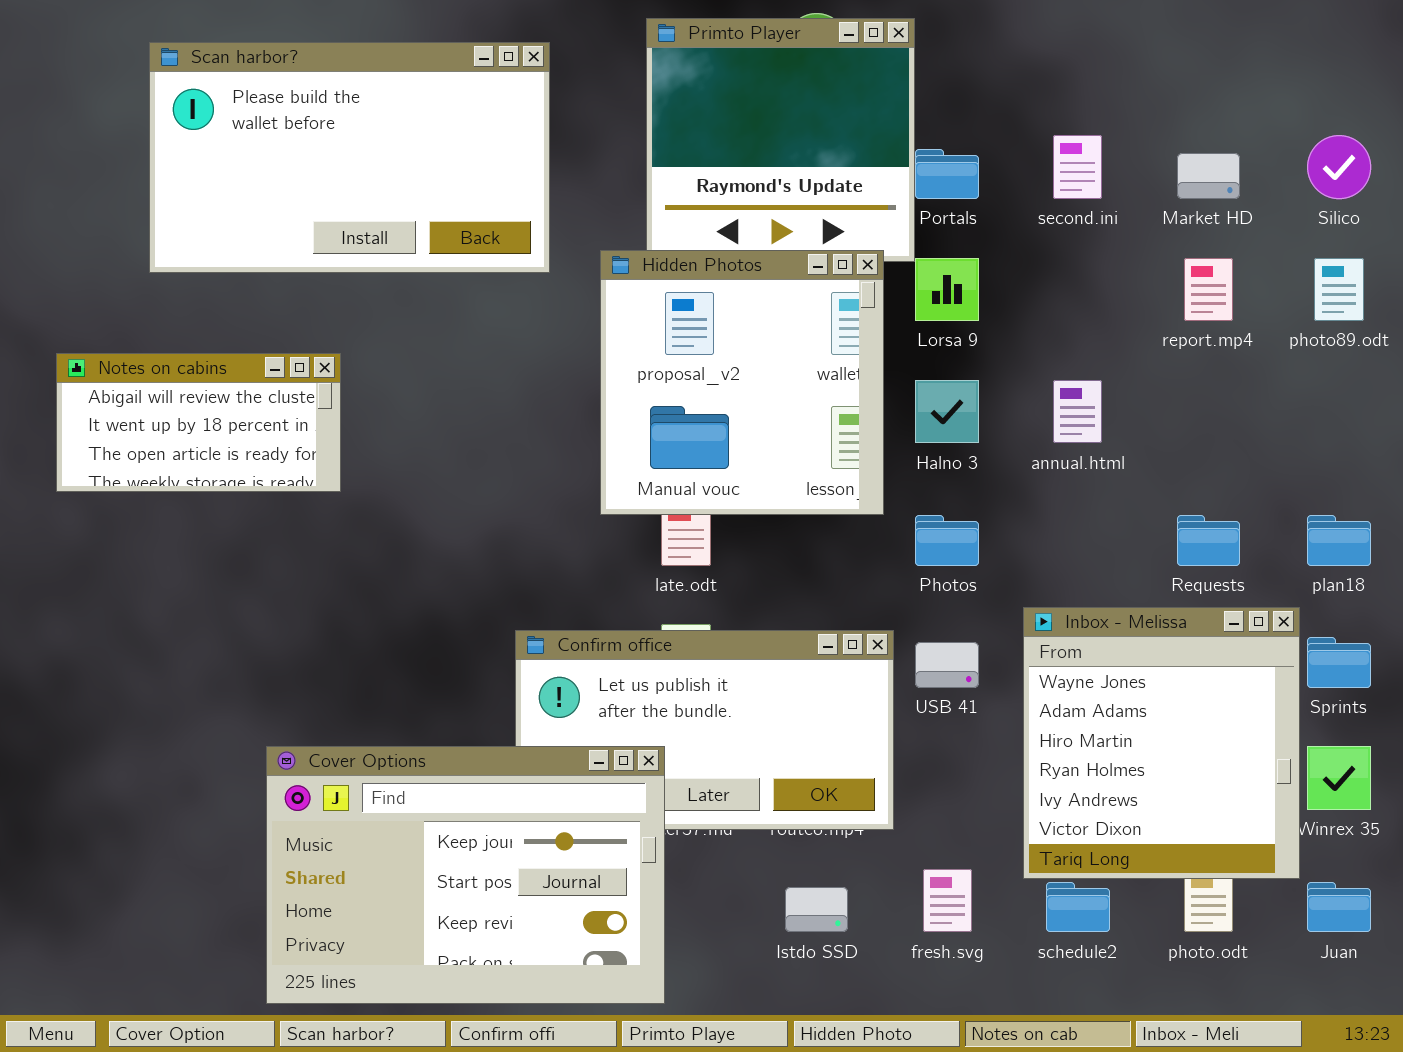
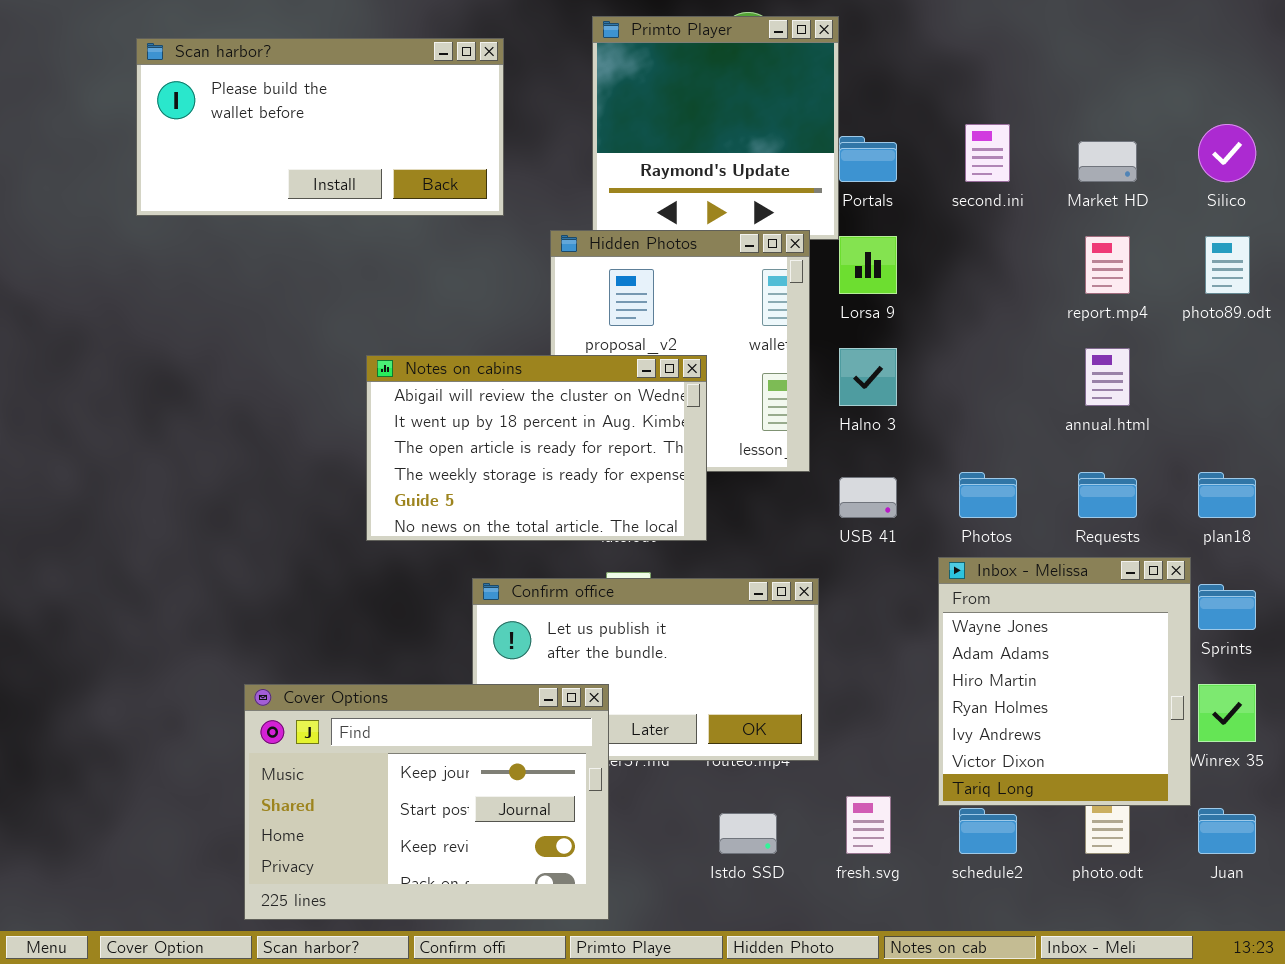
Scan harbor?: [149,42,550,273] -> [136,38,504,216], resized
Notes on cabins: [56,353,341,492] -> [366,355,707,541], moved, resized
annual.html: [1053,380,1102,443] -> [1085,348,1130,406], moved
Photos: [915,515,979,566] -> [959,472,1017,518], moved
USB 41: [915,642,979,688] -> [839,477,897,518], moved

